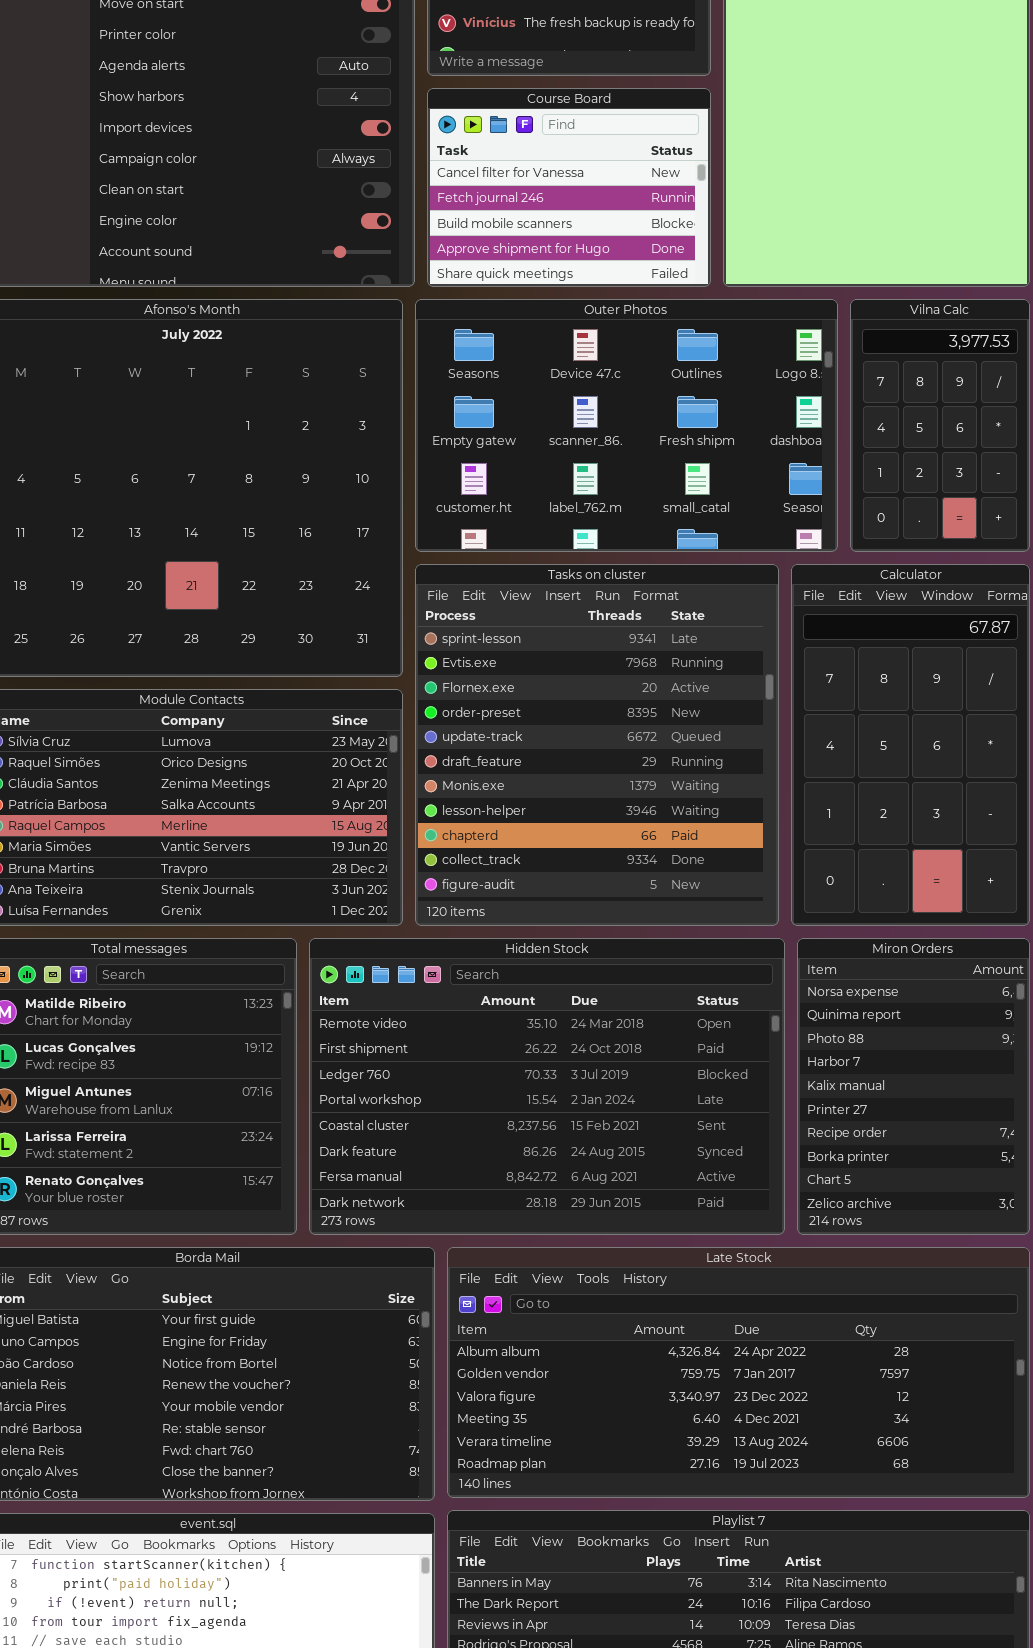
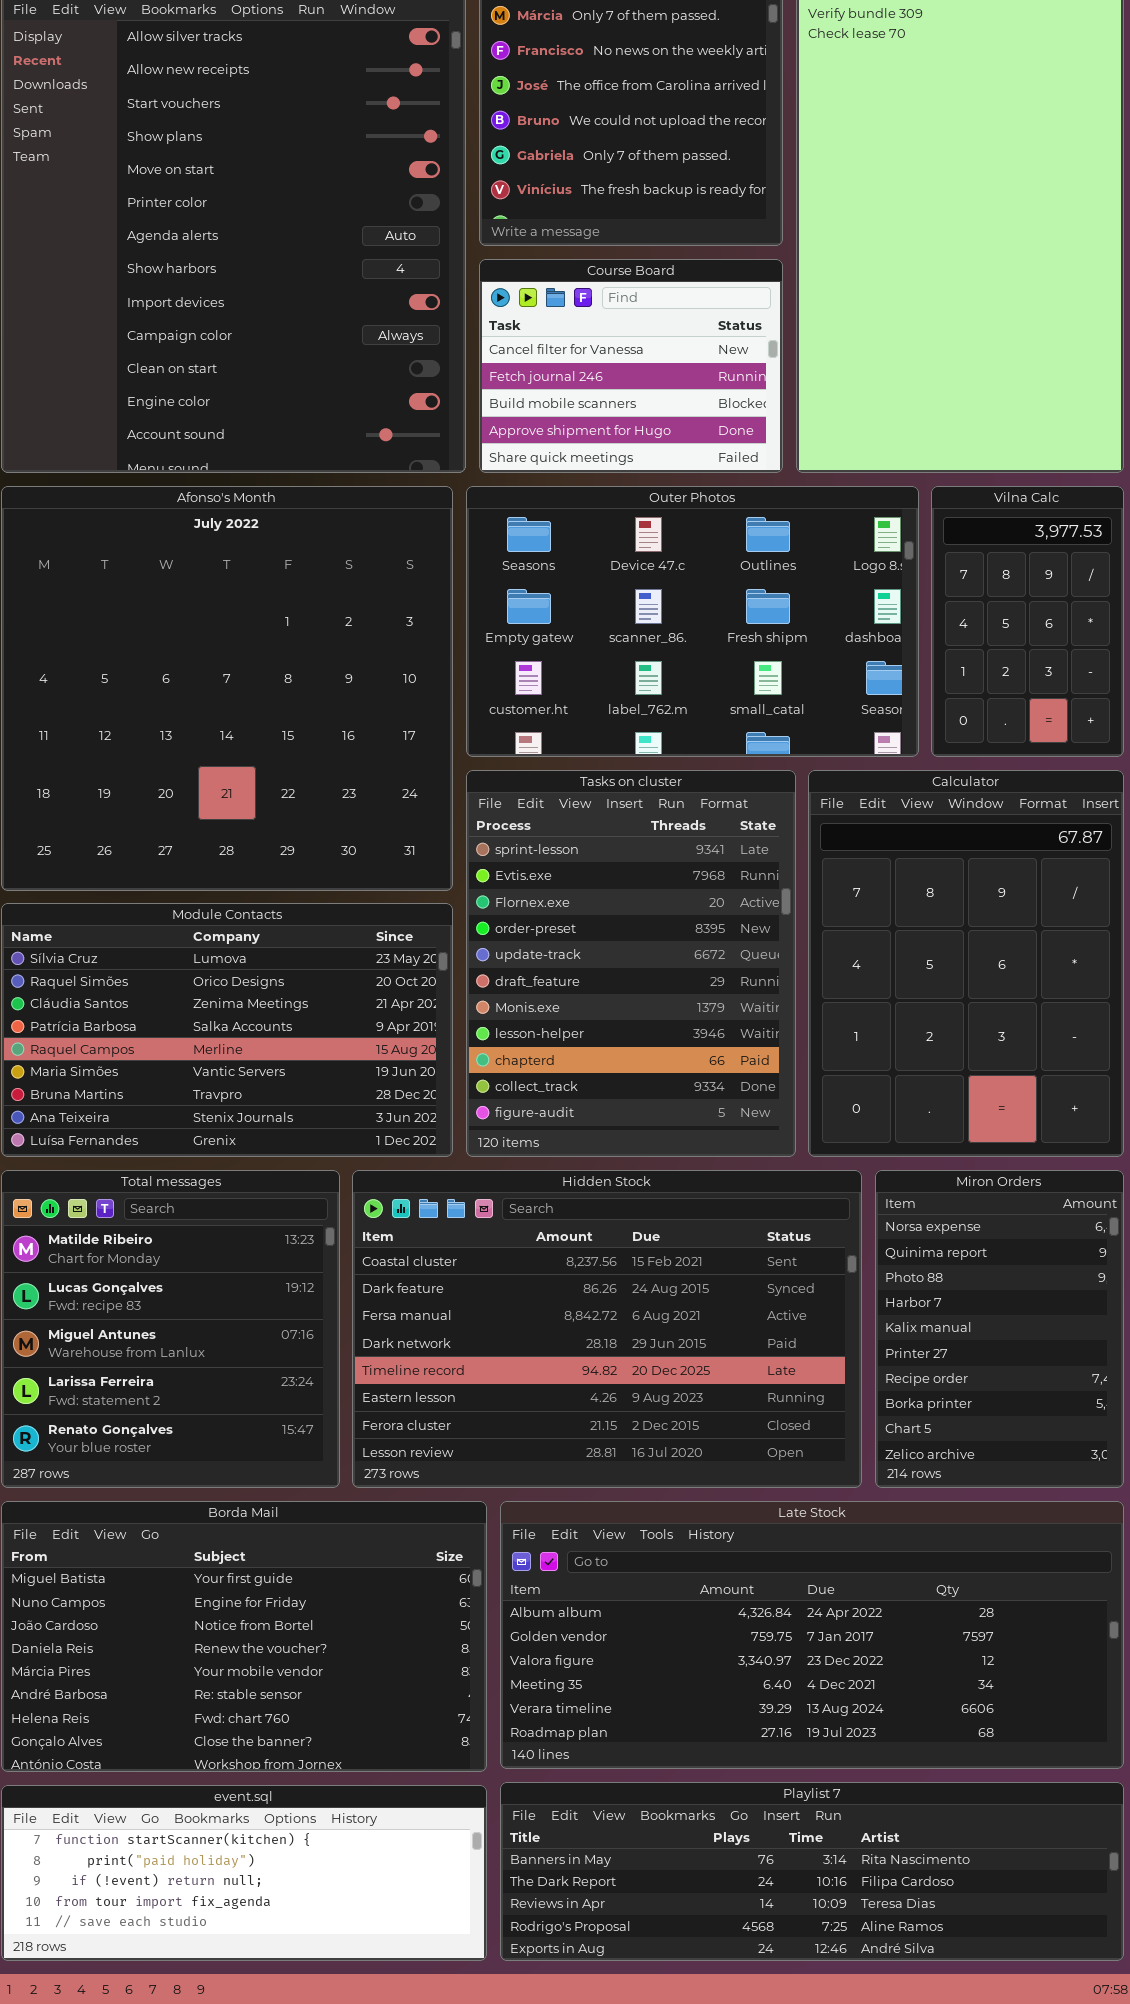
Tasks on cluster: [415,564,779,926] -> [466,770,796,1157], resized
Calculator: [791,564,1030,926] -> [808,770,1124,1157], resized
Hidden Stock: [309,938,785,1235] -> [352,1170,862,1488], scrolled down 4 rows

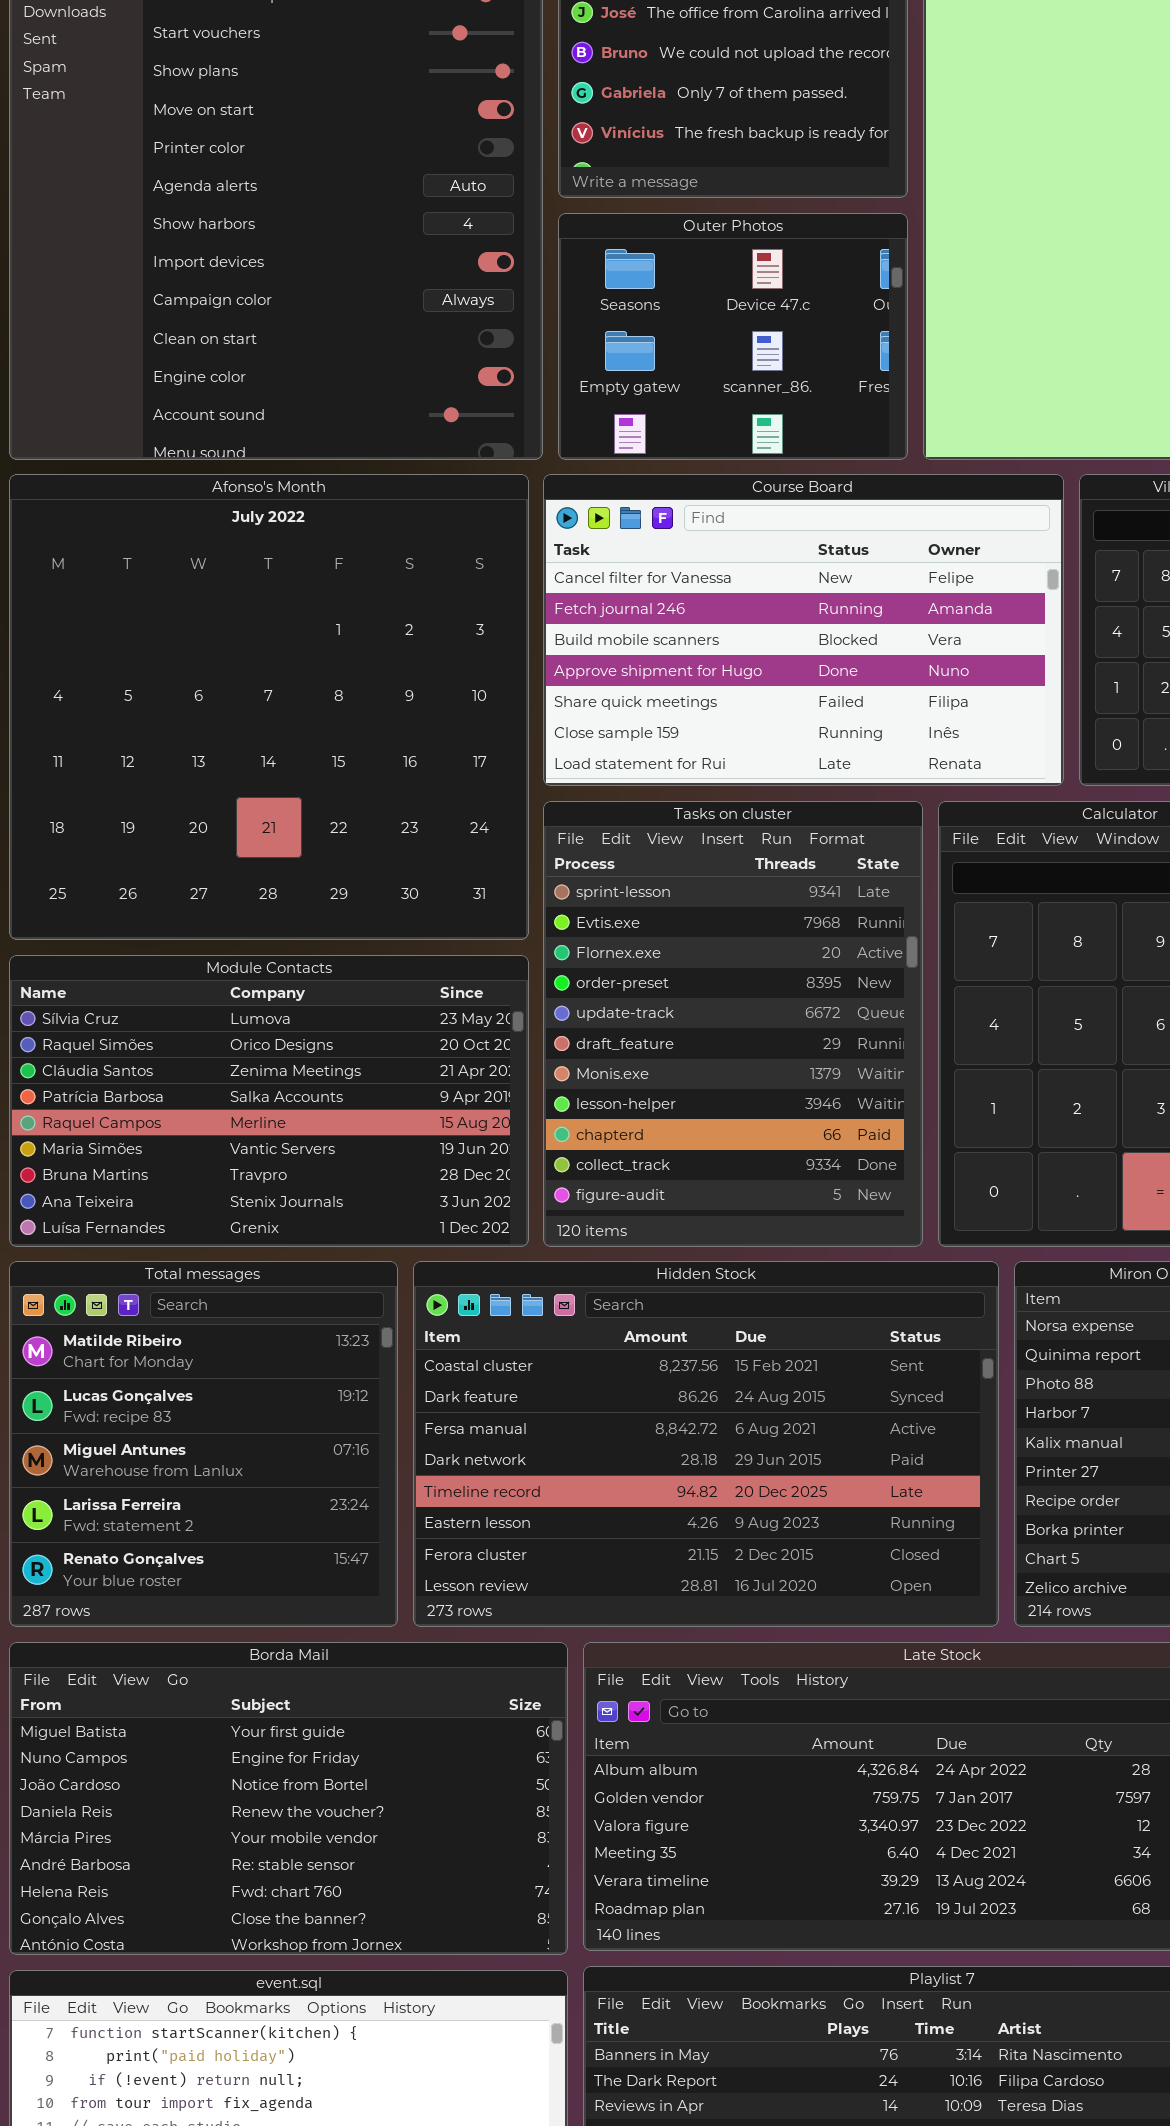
Course Board: [479,259,783,473] -> [543,474,1064,786], moved, resized
Outer Photos: [466,486,919,757] -> [558,213,908,460], moved, resized

